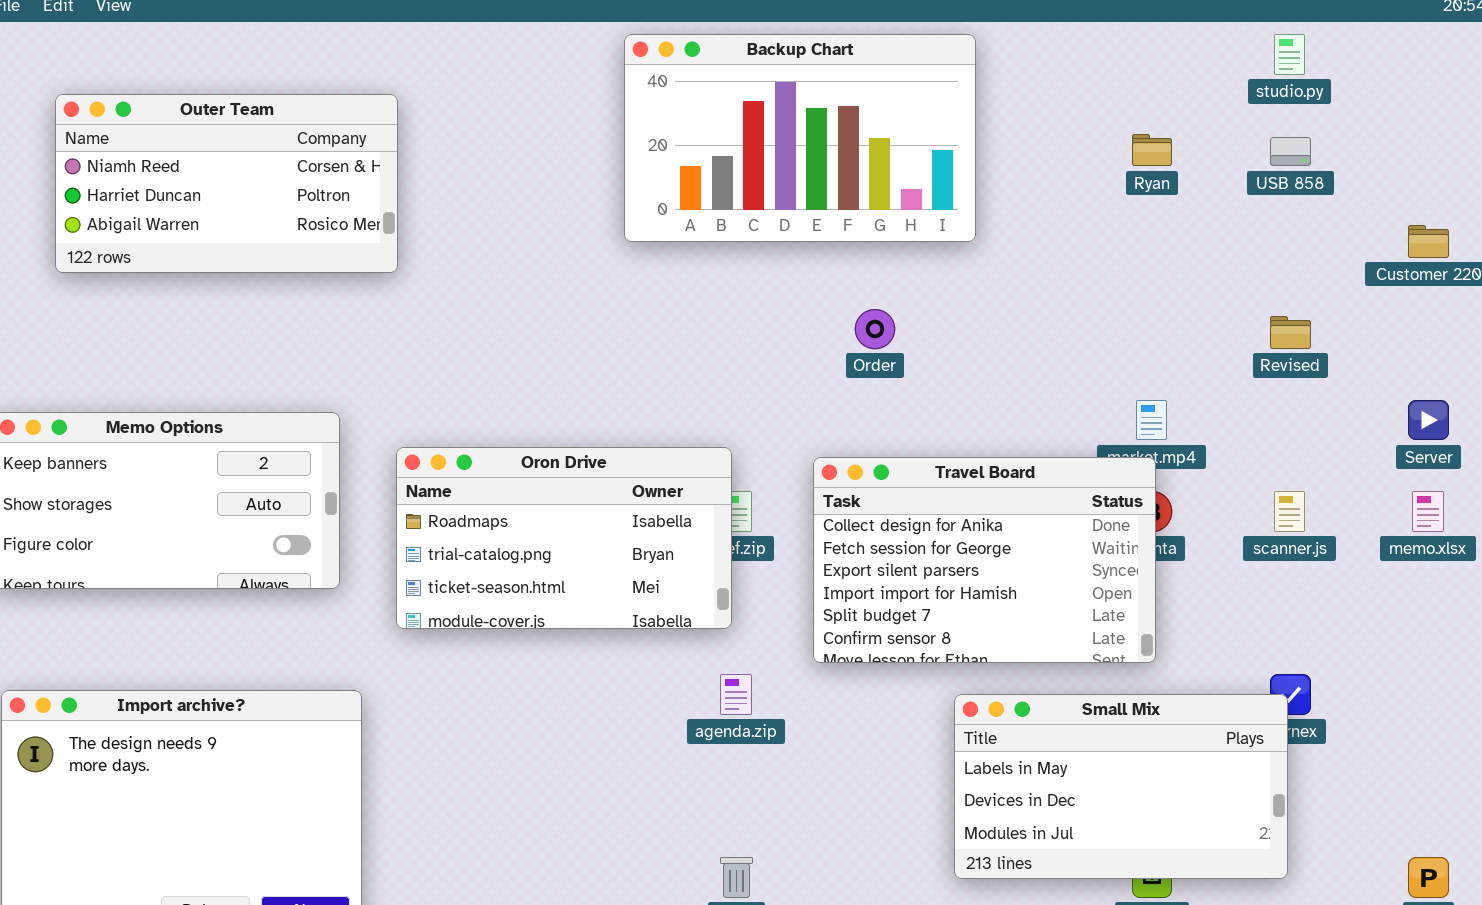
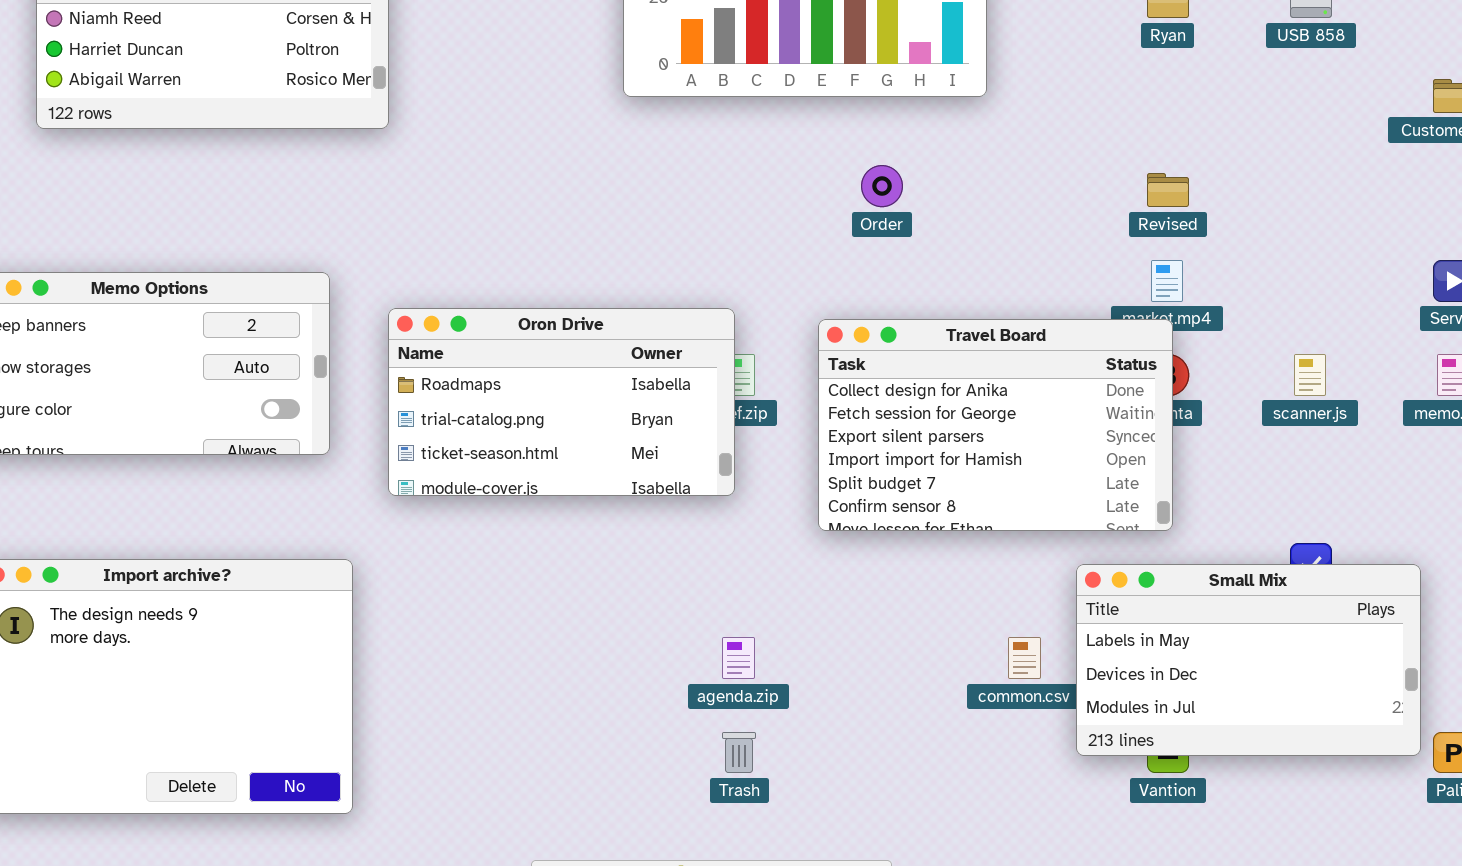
Revised: [1270,316,1311,349] -> [1147,173,1189,207], moved
agenda.zip: [720,674,752,715] -> [722,637,755,679], moved
Small Mix: [954,694,1288,879] -> [1076,564,1421,756], moved

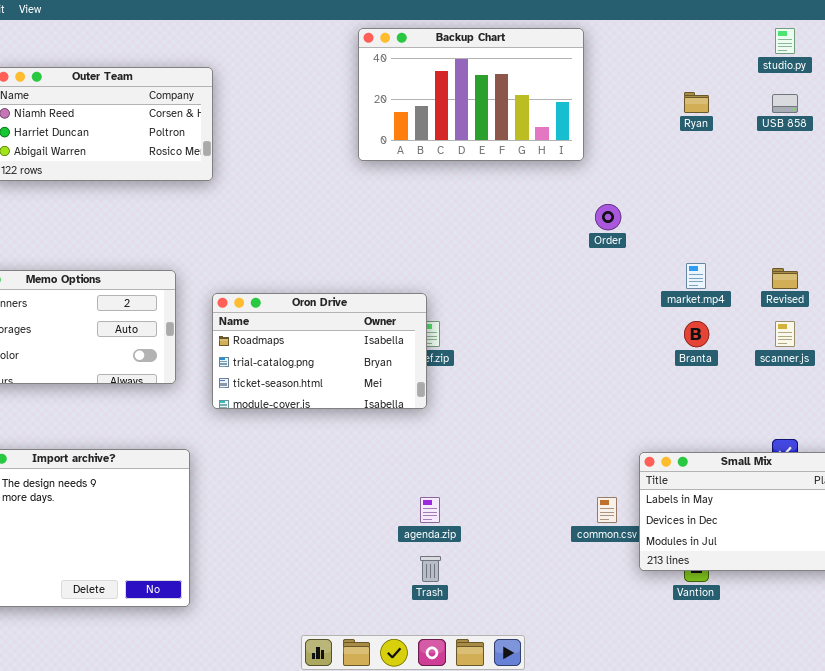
Order: [861,165,903,207] -> [595,204,621,230], moved
Revised: [1147,173,1189,207] -> [772,268,798,289], moved
Travel Board: [818,319,1173,531] -> none, closed

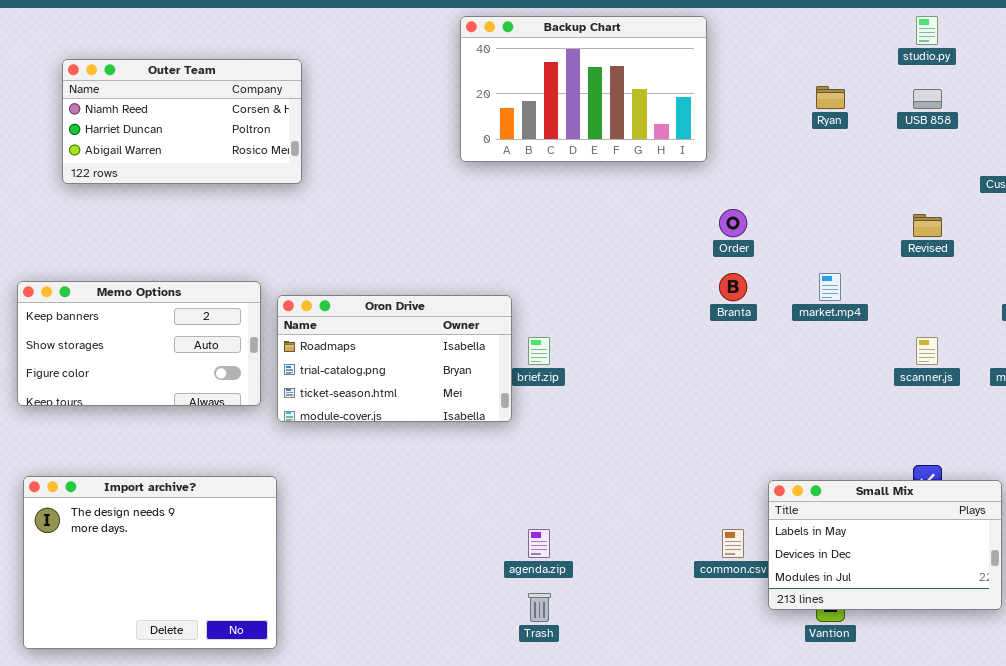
Revised: [772,268,798,289] -> [913,214,942,237], moved
Oron Drive: [212,293,427,409] -> [277,295,512,422], moved
Branta: [684,321,709,347] -> [719,273,747,301], moved

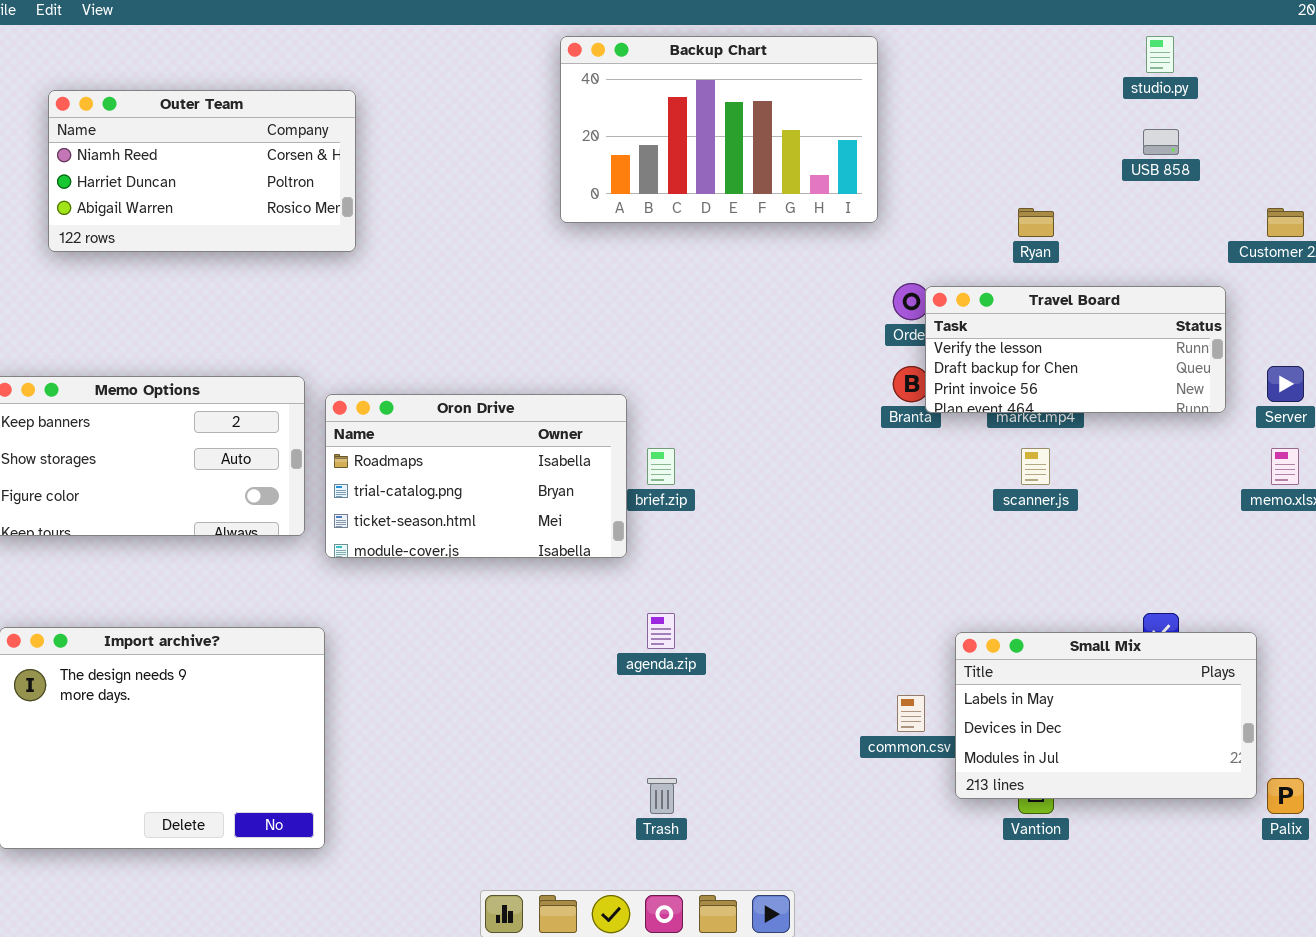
Ryan: [816,86,845,109] -> [1018,208,1054,237], moved
Travel Board: none -> [925,286,1226,413], opened
scanner.js: [916,337,938,365] -> [1021,448,1050,485], moved
agenda.zip: [528,529,550,558] -> [647,613,675,649], moved

